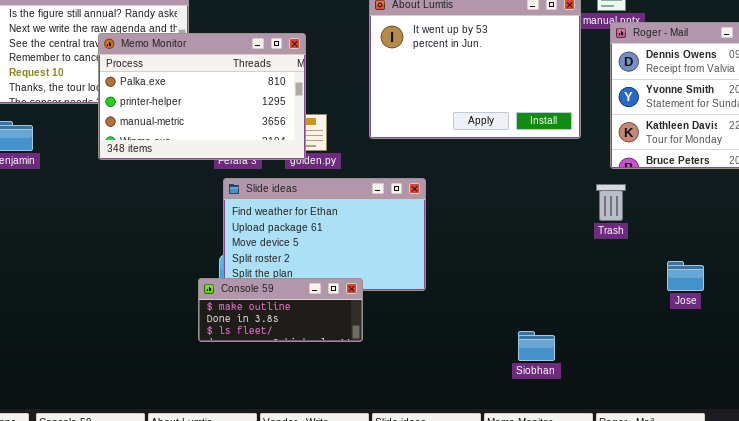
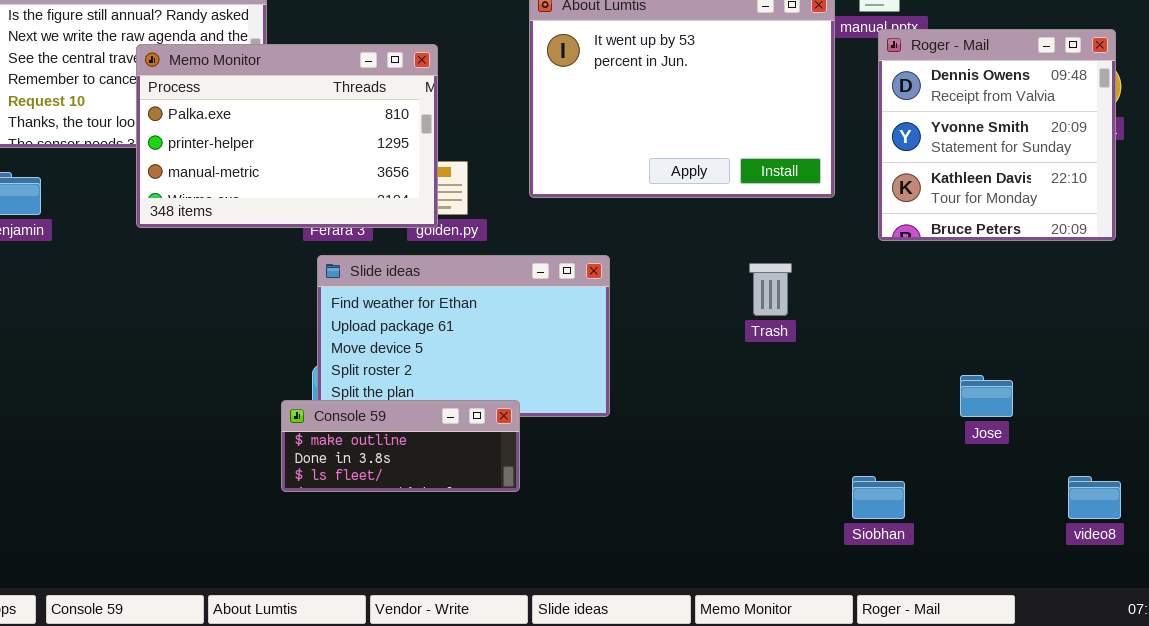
Trash: [596,184,626,221] -> [749,263,792,316], moved
Siobhan: [518,331,555,361] -> [852,476,905,519], moved

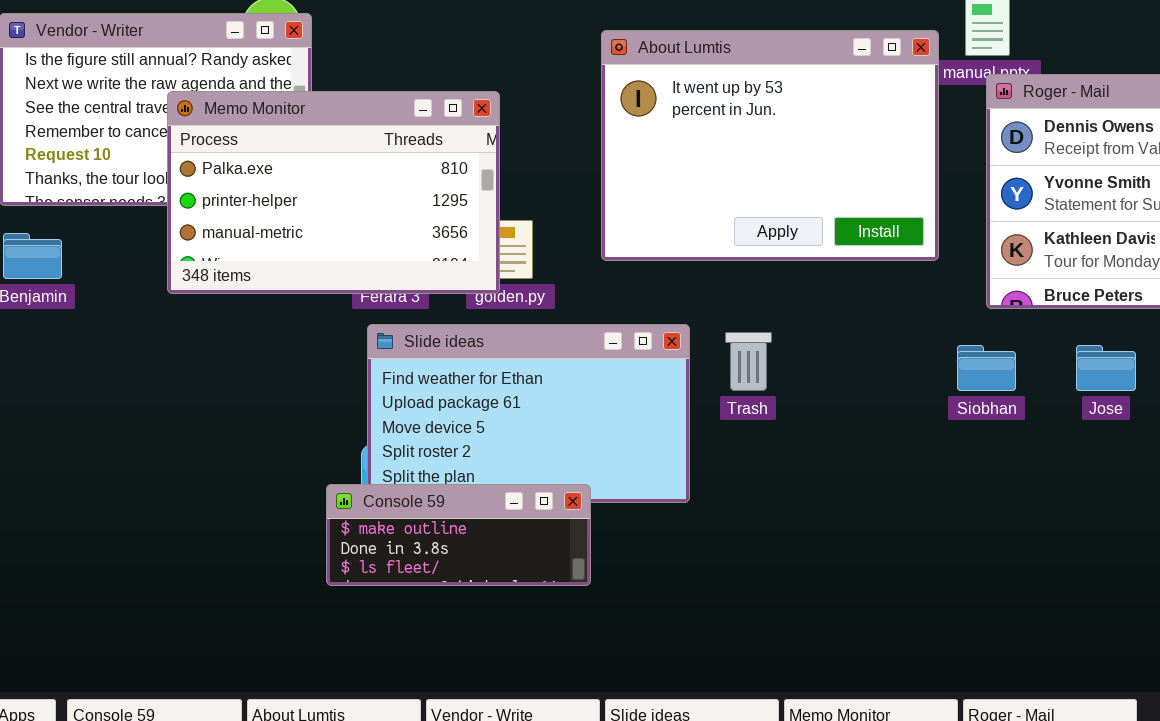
Trash: [749,263,792,316] -> [725,332,772,391], moved
Jose: [960,375,1013,417] -> [1076,345,1136,391], moved
Siobhan: [852,476,905,519] -> [957,345,1016,391], moved

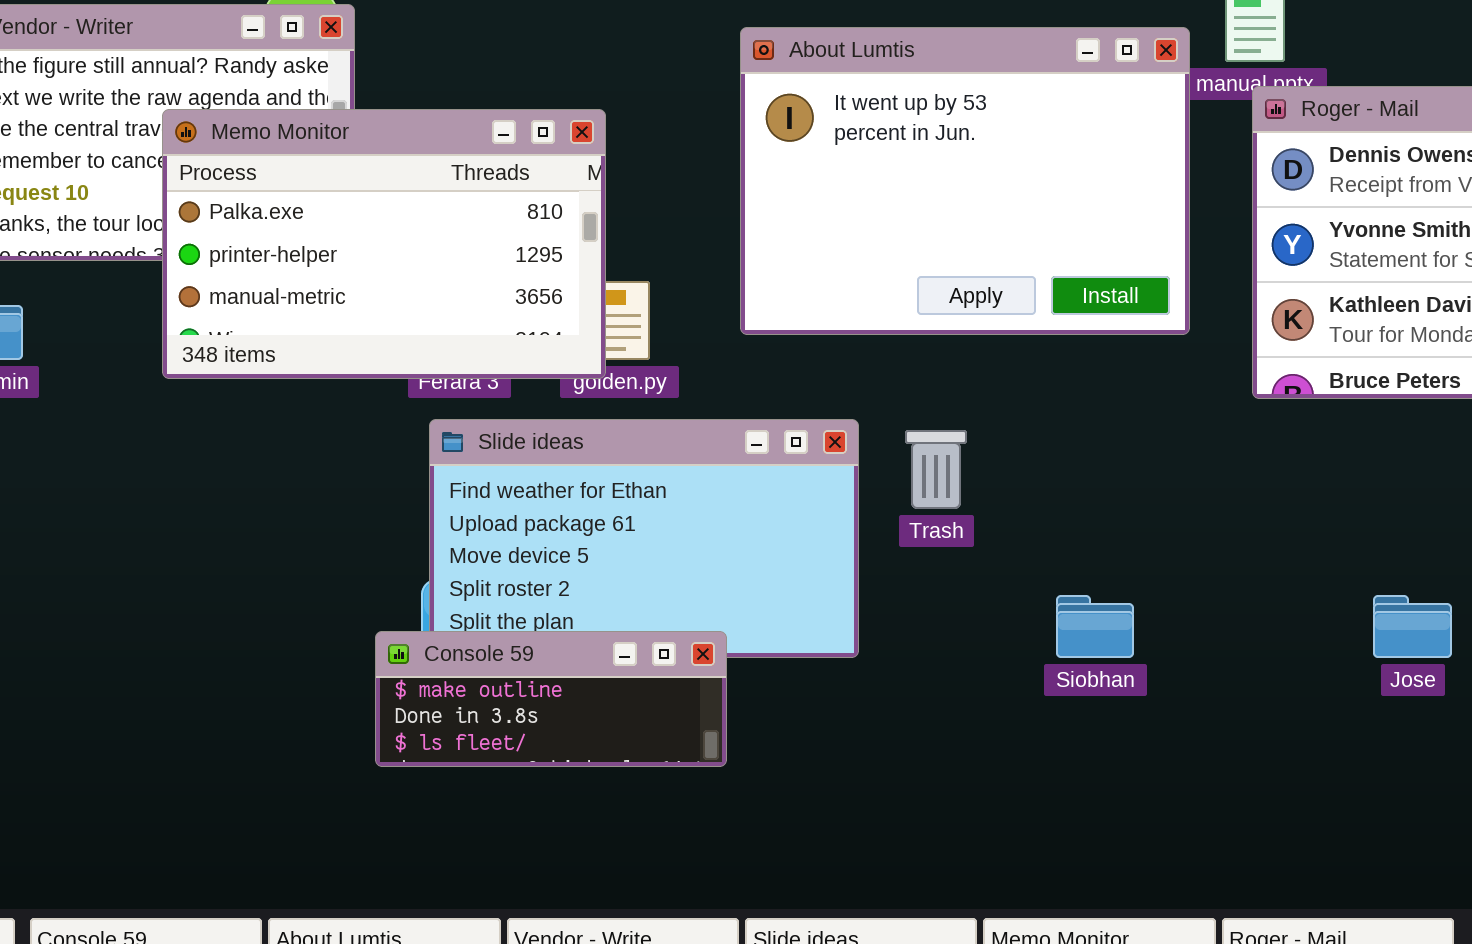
Siobhan: [957,345,1016,391] -> [1056,595,1134,658], moved
Jose: [1076,345,1136,391] -> [1373,595,1452,658], moved

